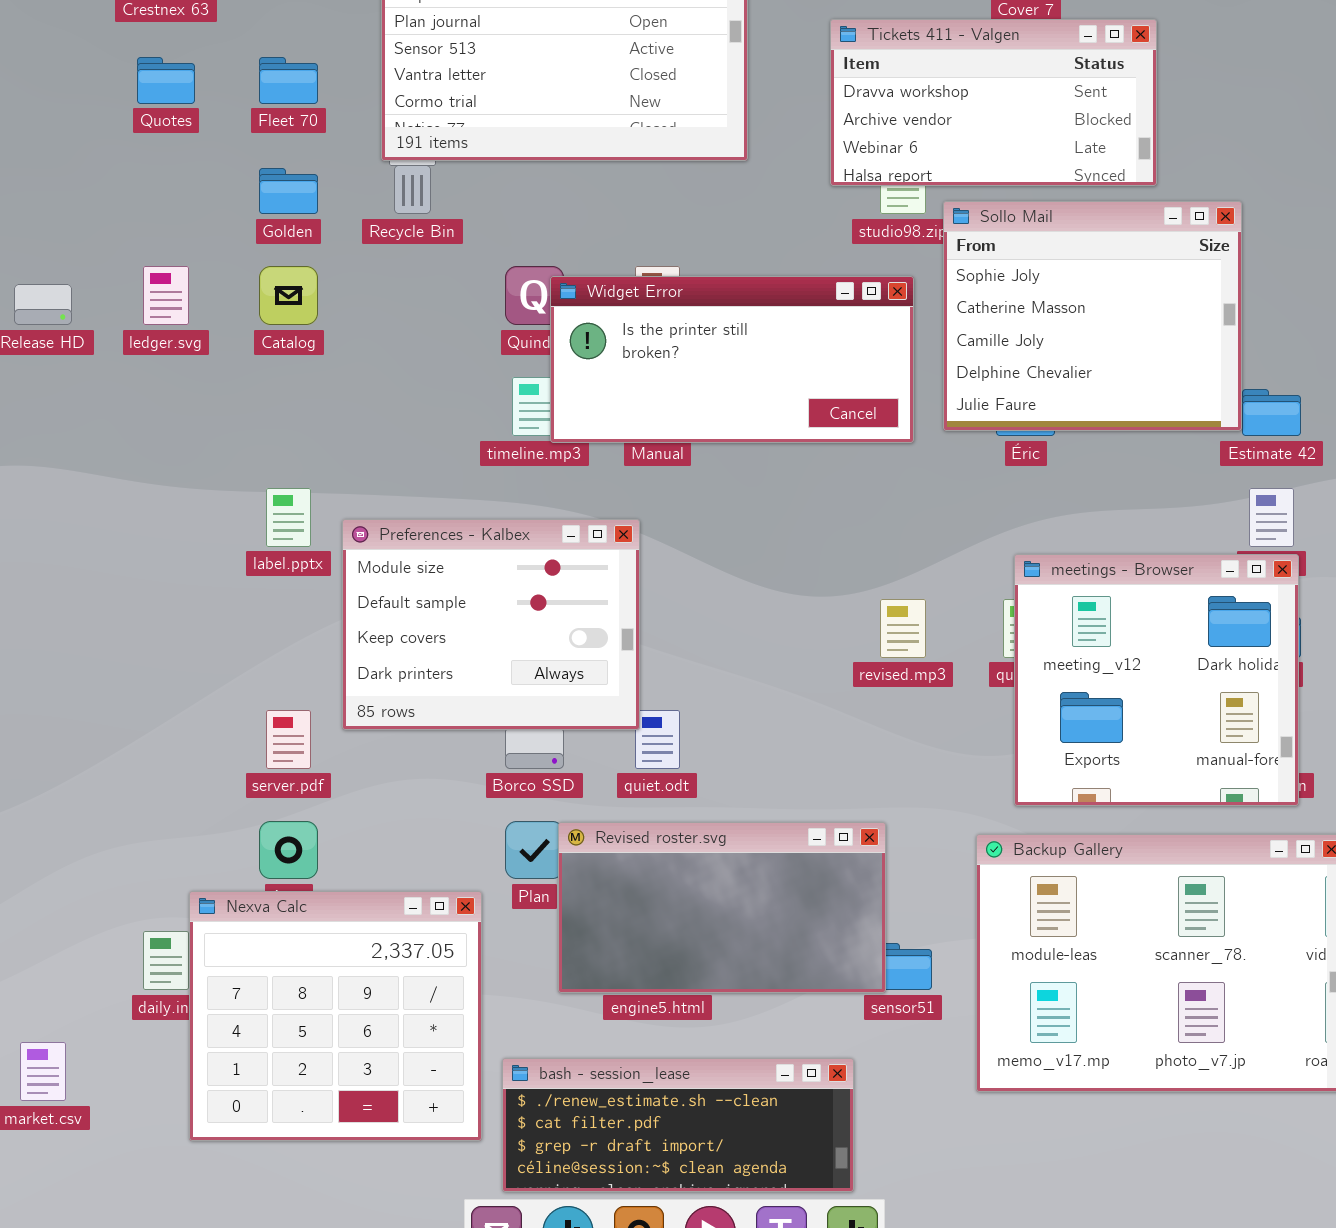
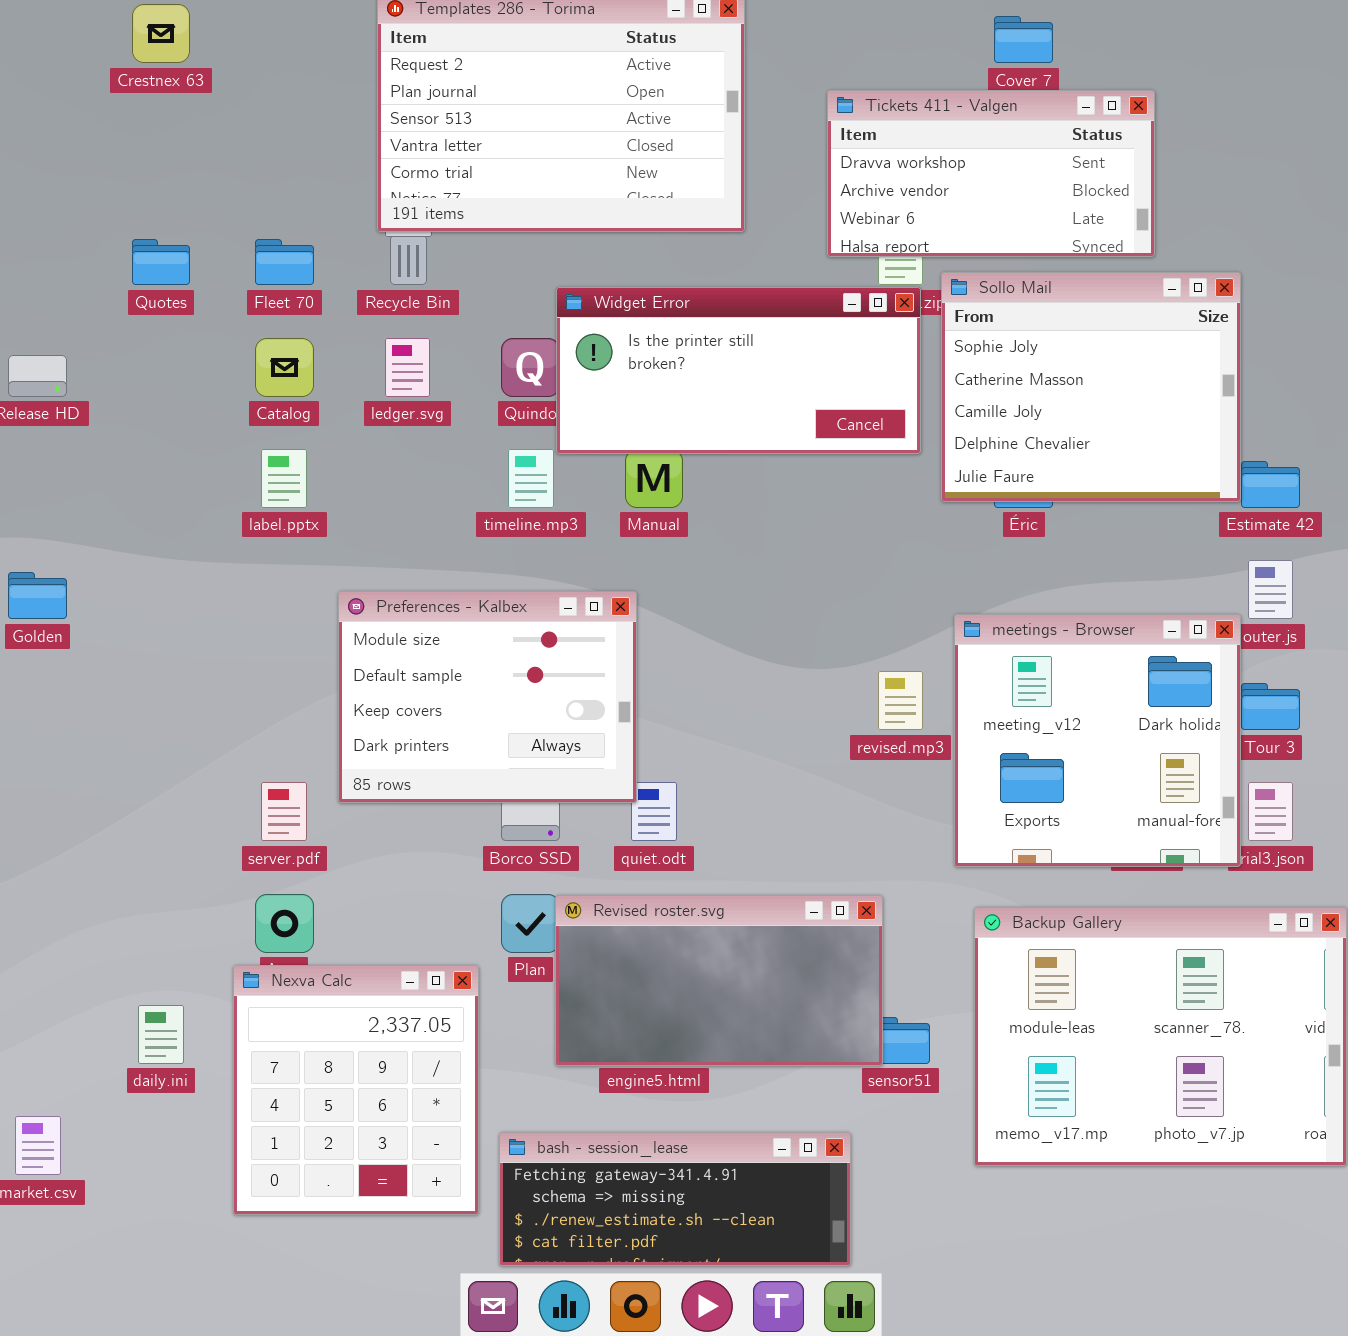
Quotes: [137,57,195,104] -> [132,239,190,285], moved
Fleet 70: [259,57,318,104] -> [255,239,314,285], moved
Golden: [259,168,318,214] -> [8,572,67,619], moved
ledger.svg: [143,266,189,325] -> [385,338,430,397], moved
Widget Error: [550,276,914,443] -> [556,287,921,454], moved
label.pptx: [266,488,311,547] -> [261,449,307,508], moved
meetings - Browser: [1014,554,1299,806] -> [954,614,1241,867], moved
Nexva Calc: [189,891,482,1141] -> [233,965,479,1215], resized
bash - session_lease: [502,1058,854,1192] -> [499,1132,851,1266], scrolled up 2 rows

